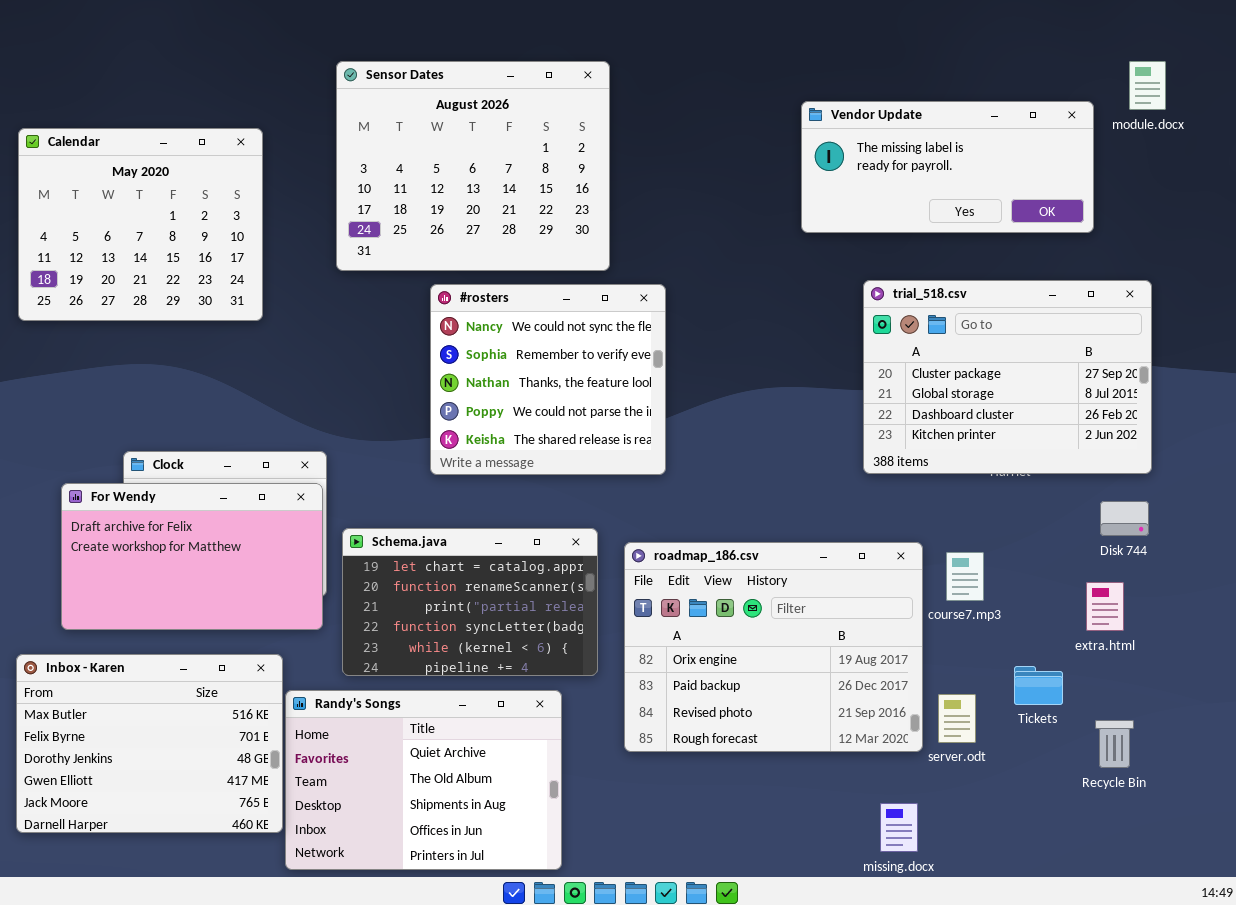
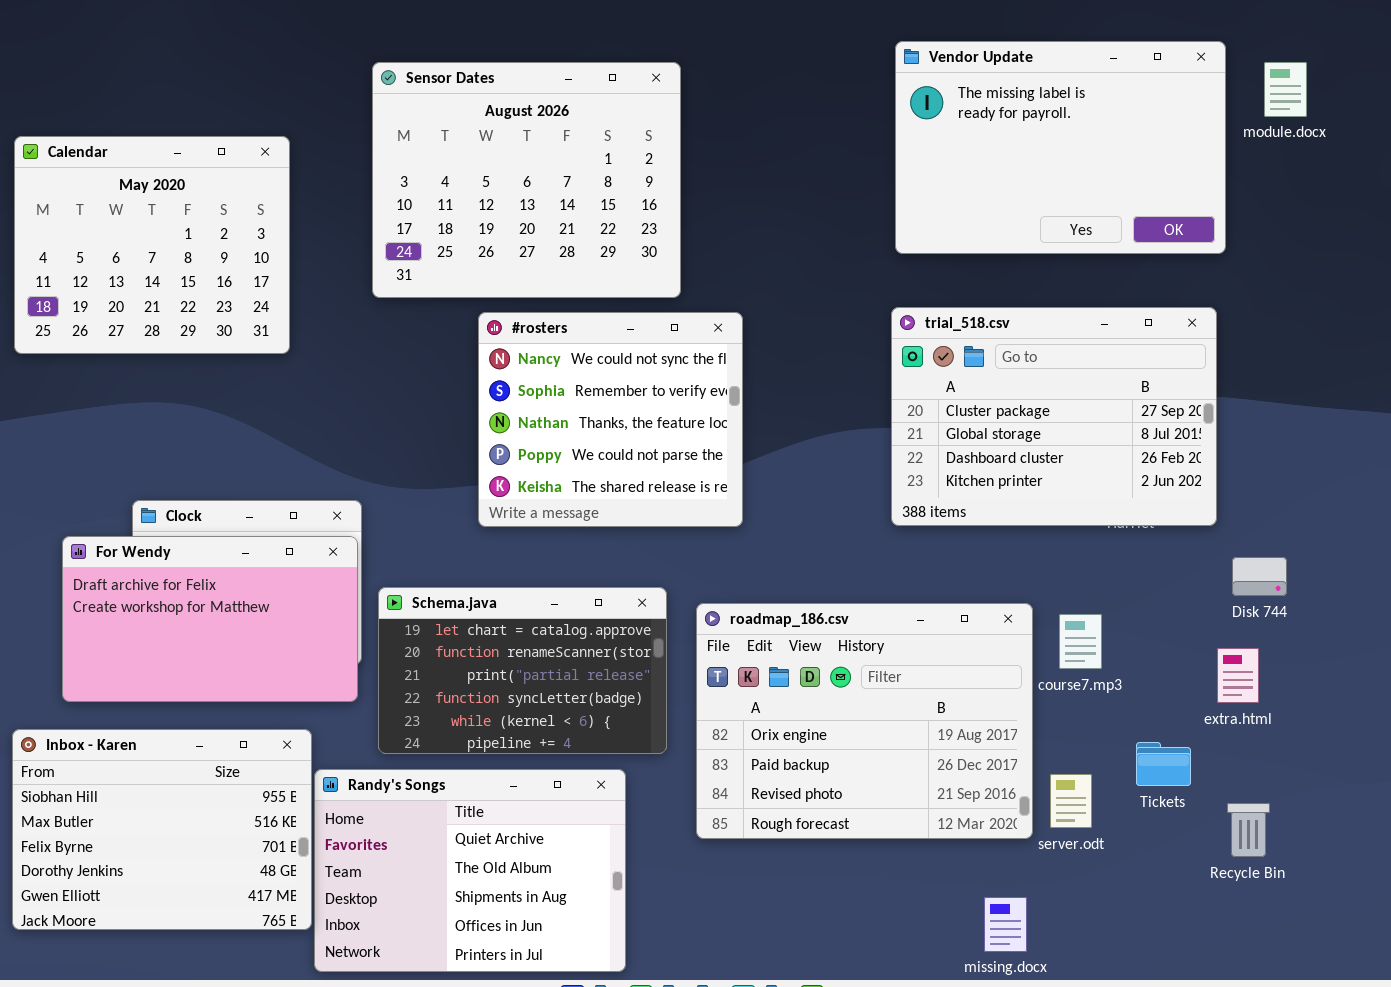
Vendor Update: [801,101,1094,233] -> [895,41,1226,254], resized
trial_518.csv: [863,280,1152,474] -> [891,307,1217,526], moved
Inbox - Karen: [16,654,283,833] -> [12,729,312,930], scrolled up 1 row

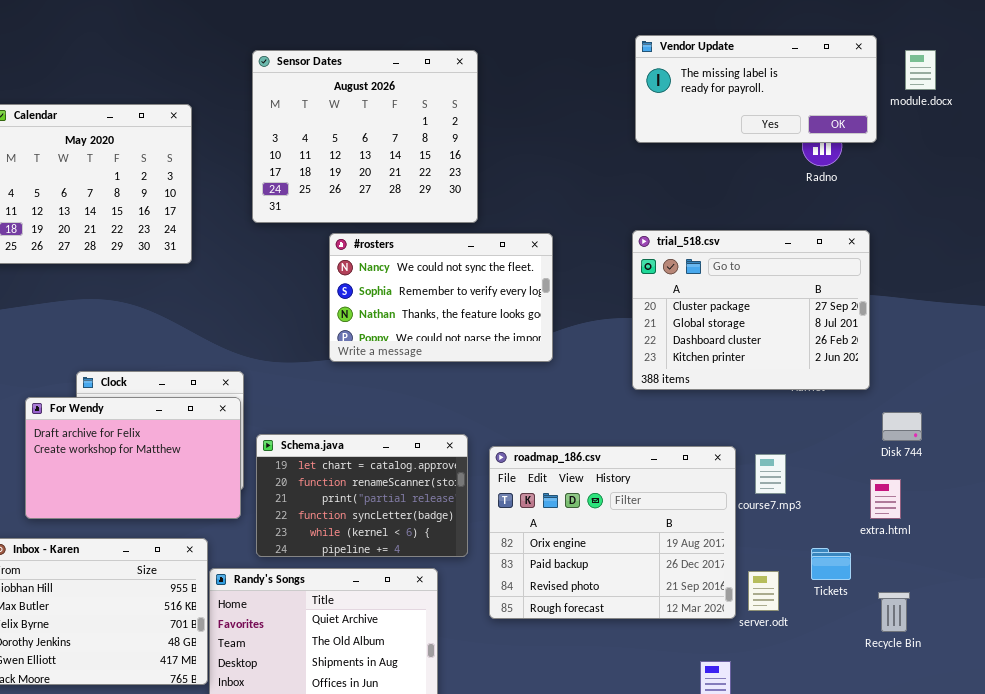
Vendor Update: [895,41,1226,254] -> [635,35,877,143], resized
#rosters: [478,312,743,527] -> [329,233,553,362], resized

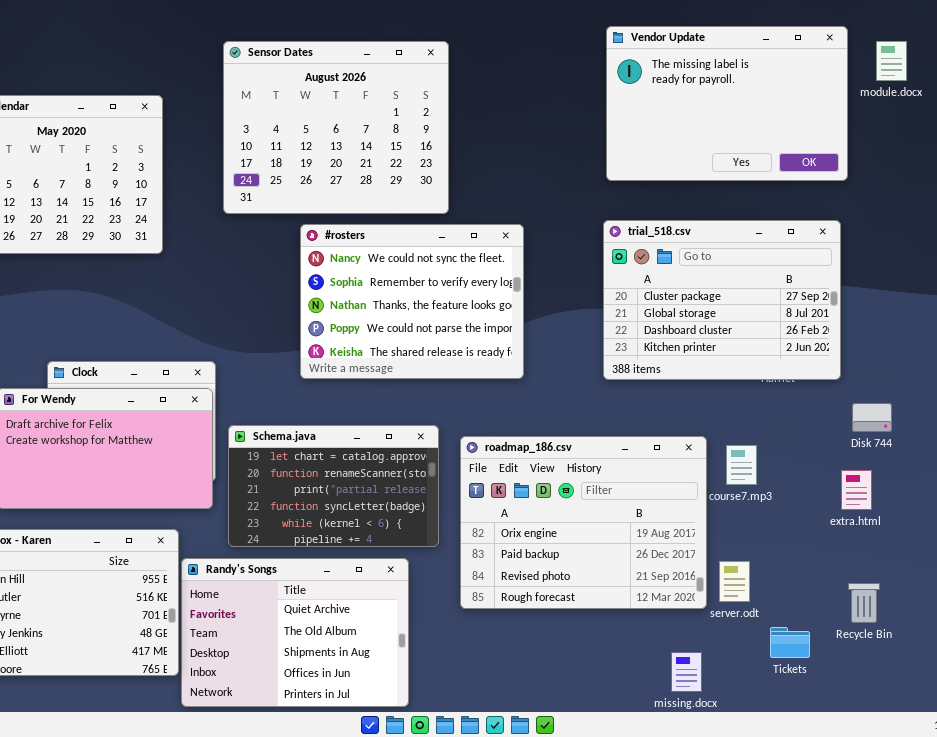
Vendor Update: [635,35,877,143] -> [606,26,848,181], resized
#rosters: [329,233,553,362] -> [300,224,524,379], resized
Tickets: [811,548,851,580] -> [770,627,810,658], moved

